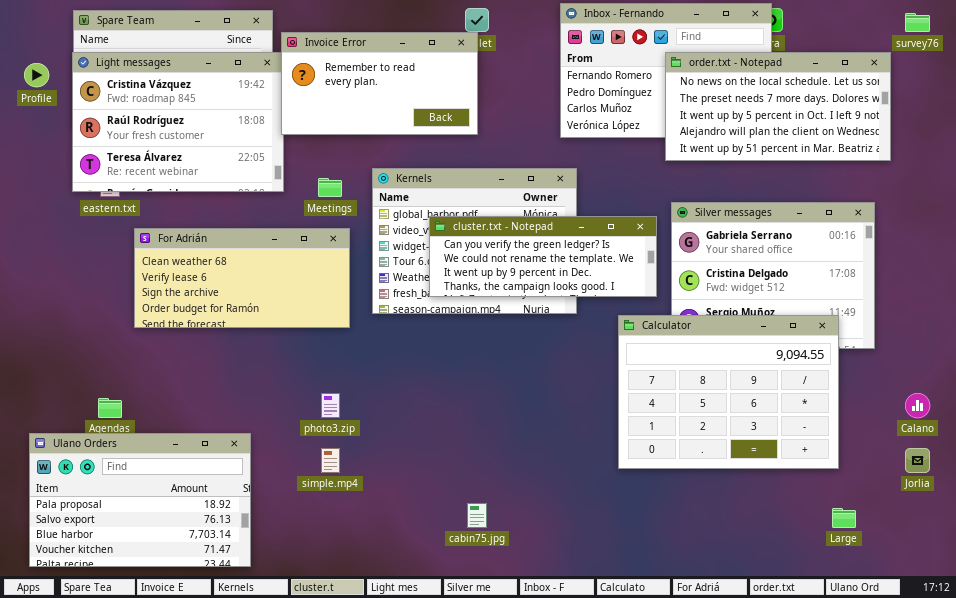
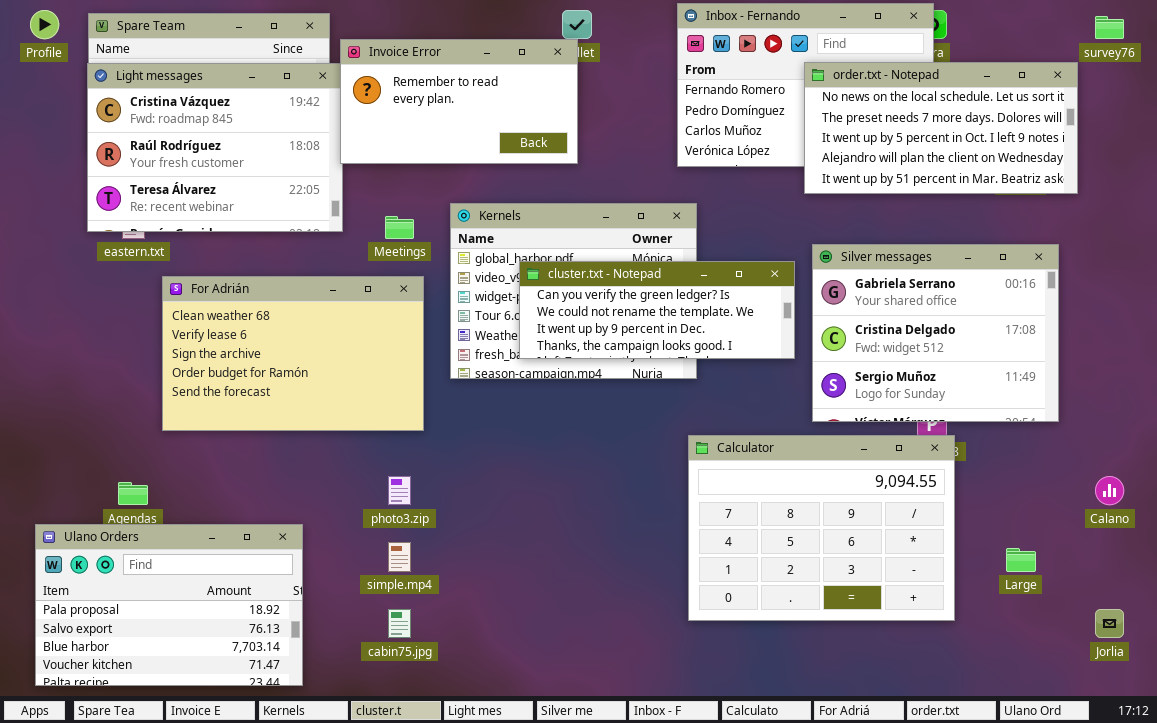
Profile: [24,63,49,87] -> [30,10,59,39], moved
For Adrián: [134,228,350,328] -> [162,276,424,431], resized
Calculator: [618,315,839,469] -> [688,435,955,621], moved
Jorlia: [905,448,930,473] -> [1095,609,1124,638], moved
cabin75.jpg: [467,503,487,528] -> [388,609,411,638], moved
Large: [832,508,856,528] -> [1006,548,1036,572], moved

